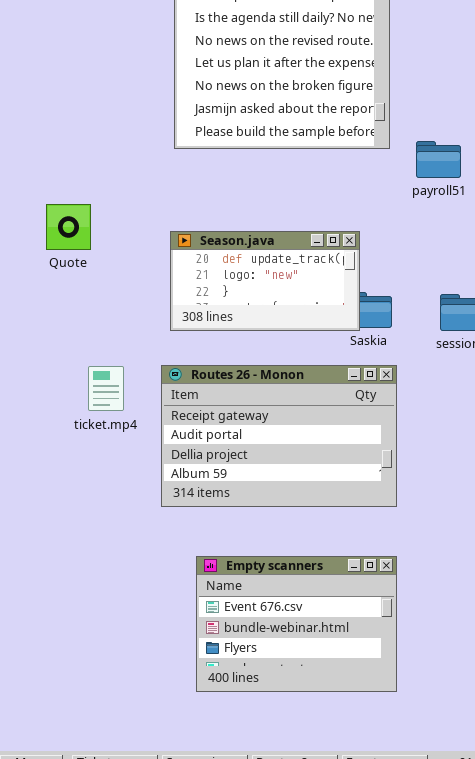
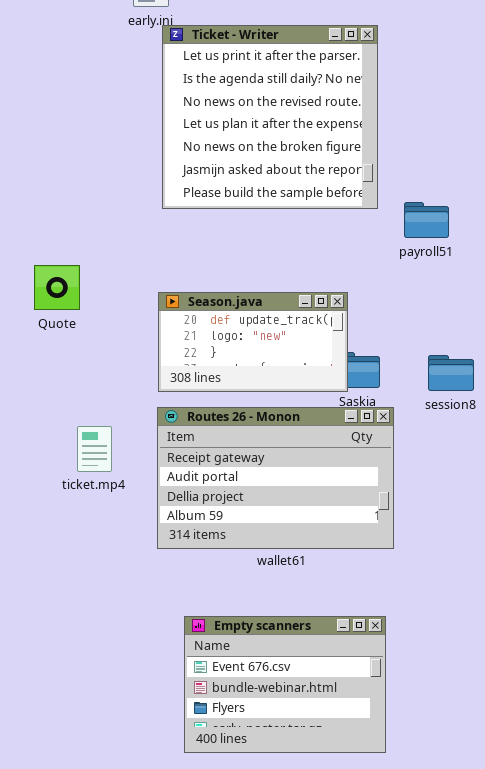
Routes 26 - Monon: [161,365,397,507] -> [157,407,394,549], moved

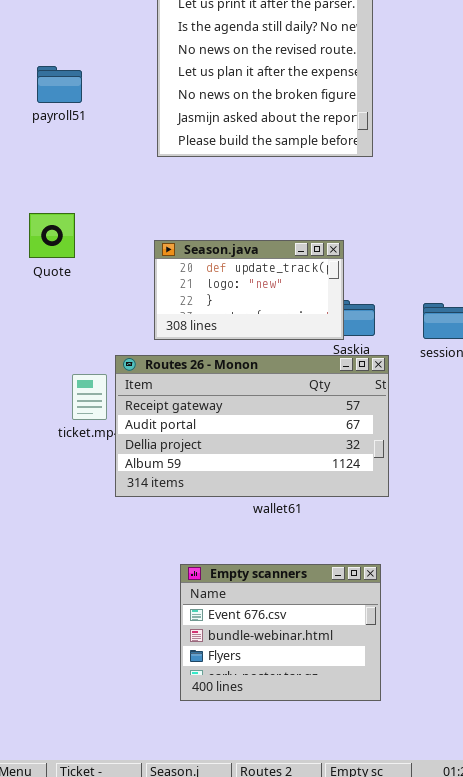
payroll51: [404,202,449,238] -> [37,66,82,103], moved
Routes 26 - Monon: [157,407,394,549] -> [115,355,389,497], resized

